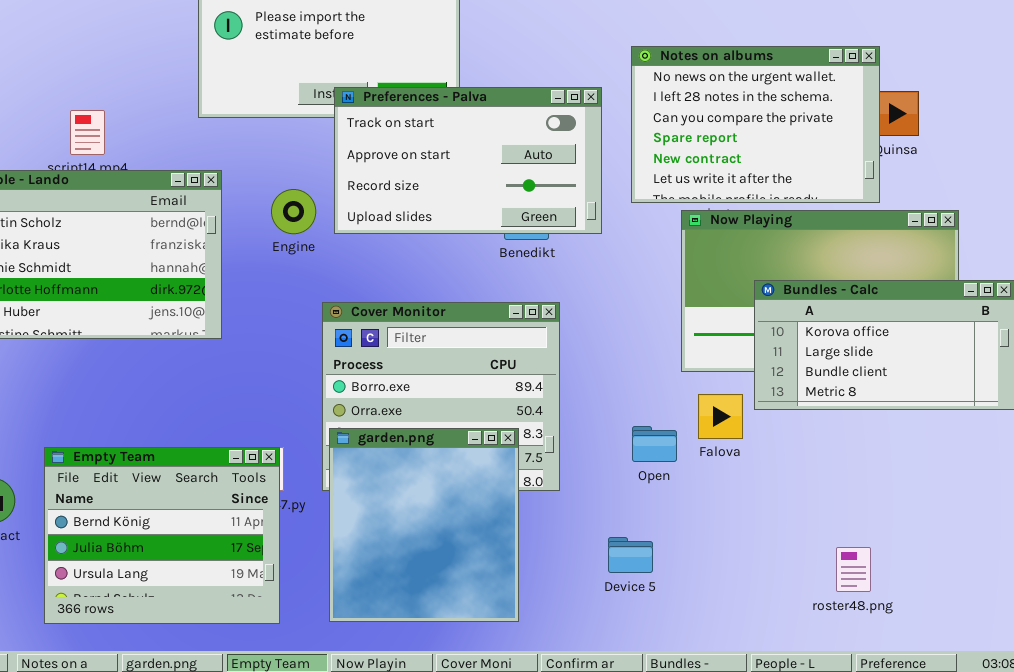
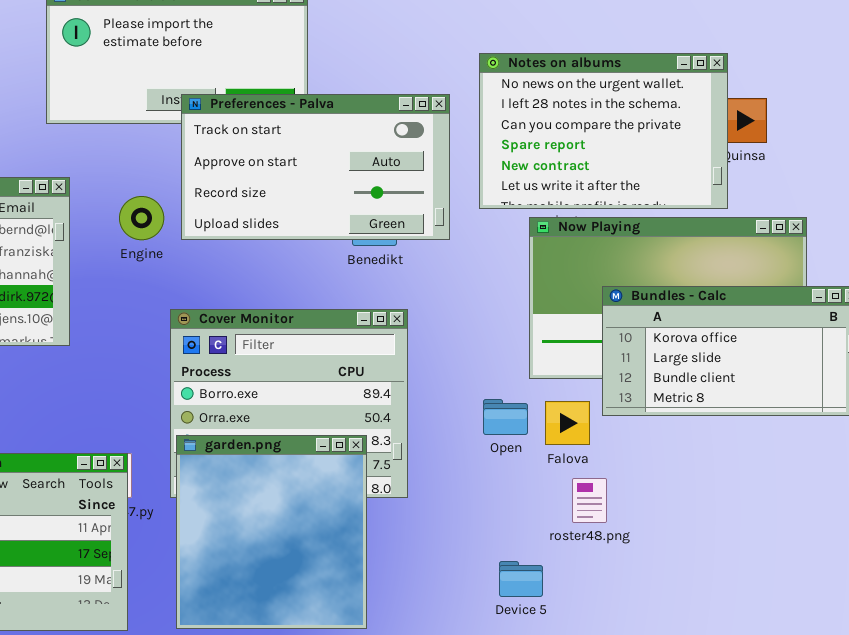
Open: [632,426,677,462] -> [483,399,528,435], moved
Device 5: [608,537,653,573] -> [499,561,543,597], moved
roster48.png: [836,547,871,592] -> [572,478,607,523], moved

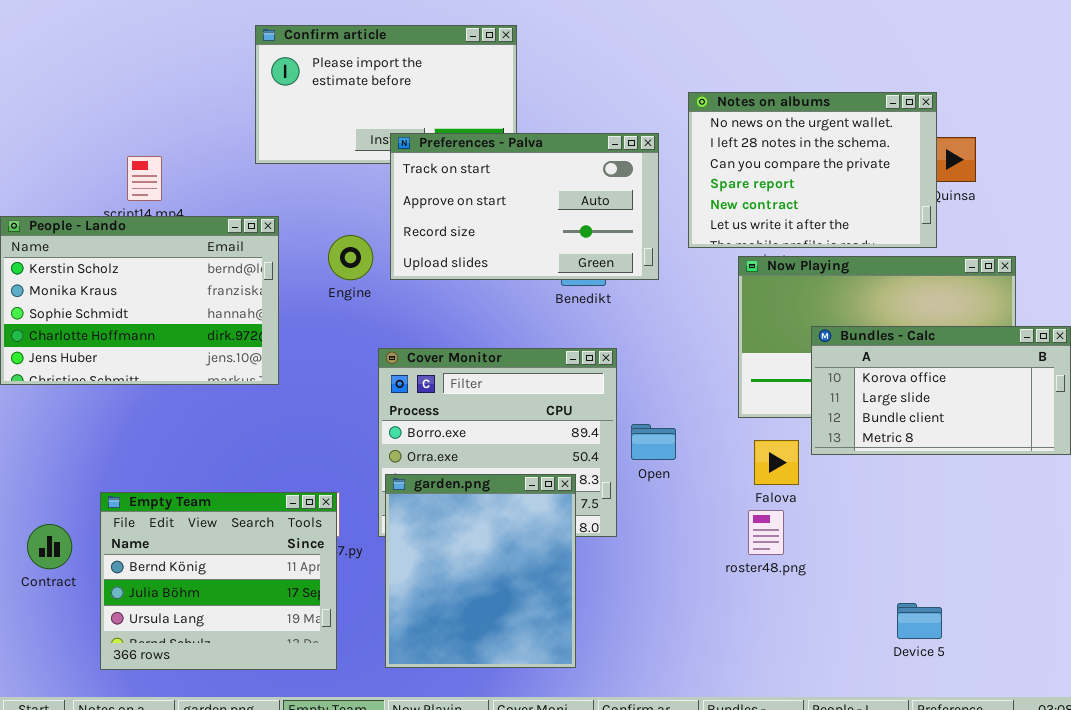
Open: [483,399,528,435] -> [631,424,676,460], moved
roster48.png: [572,478,607,523] -> [748,510,784,555], moved
Device 5: [499,561,543,597] -> [897,603,942,639], moved

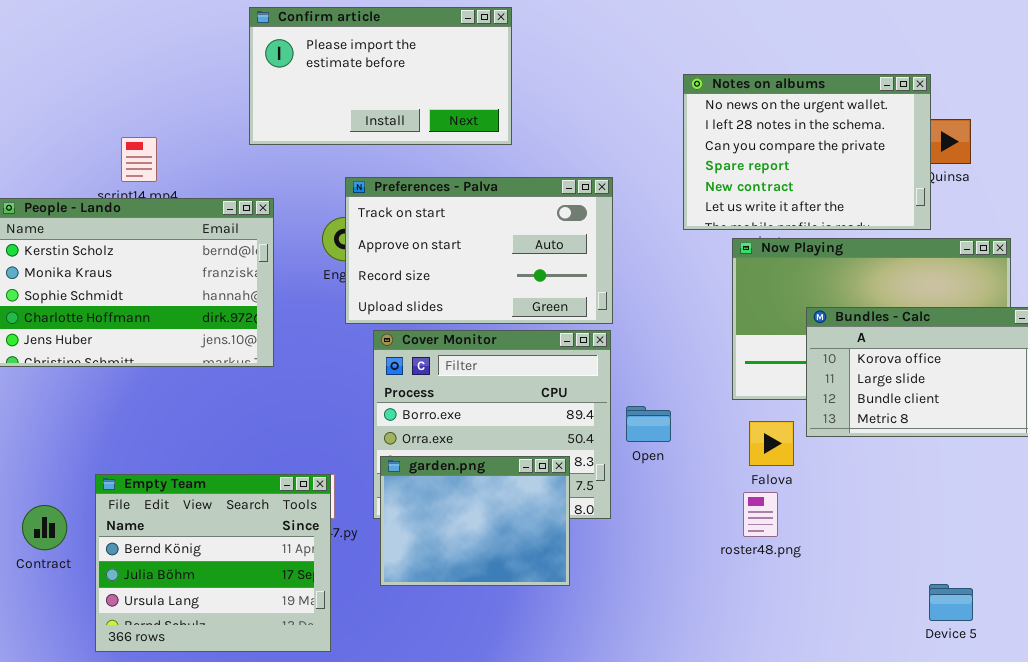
Preferences - Palva: [390,133,659,280] -> [345,177,613,324], moved
garden.png: [385,474,576,668] -> [380,456,570,586], resized
Device 5: [897,603,942,639] -> [929,584,973,621], moved

